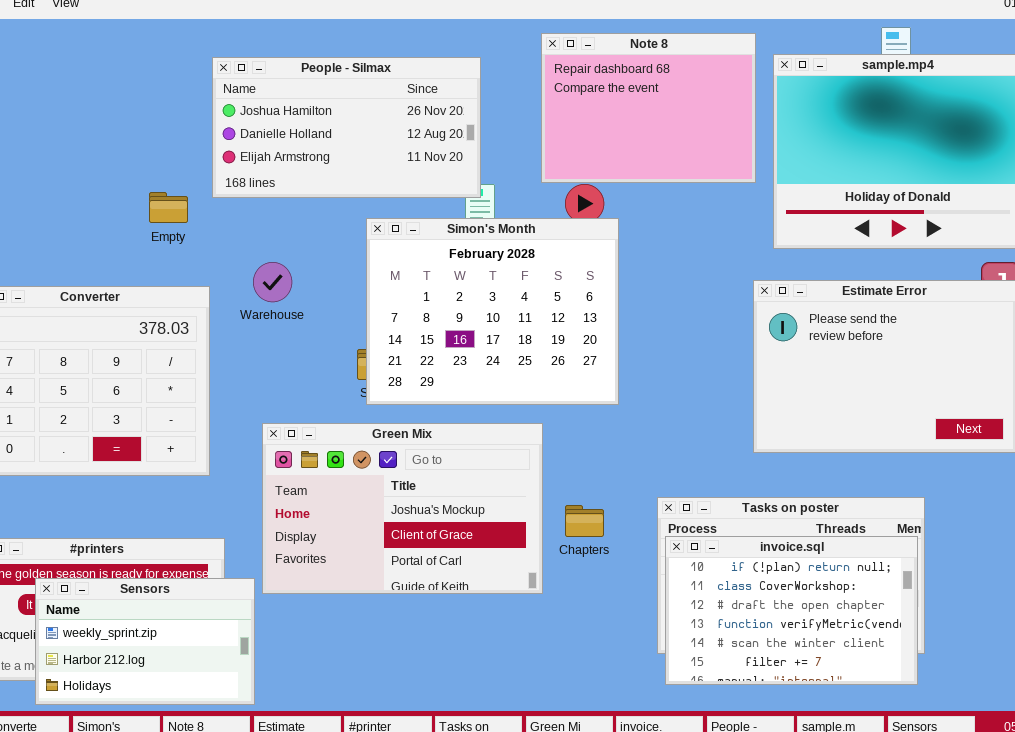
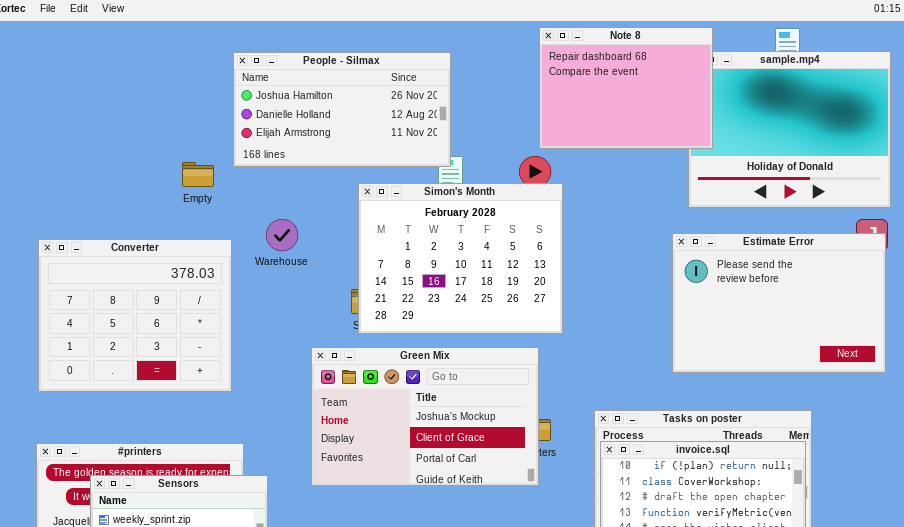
Note 8: [541,33,756,183] -> [539,27,713,149], moved
Green Mix: [262,423,543,594] -> [311,347,539,486], moved

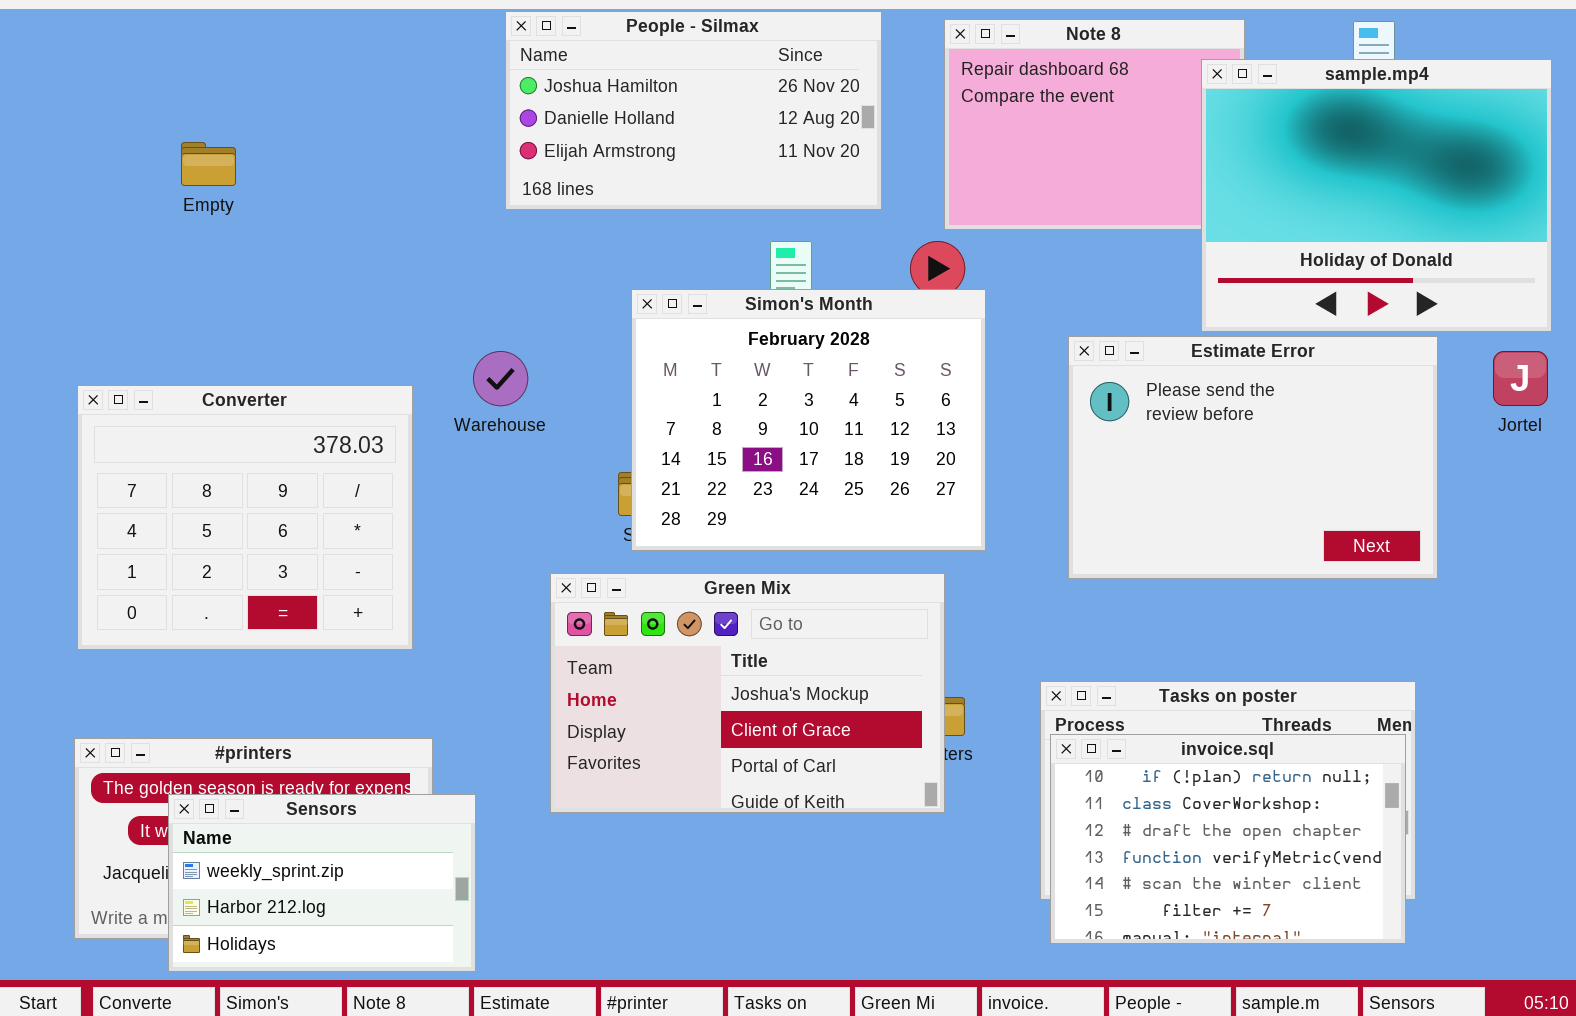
sample.mp4: [688,51,891,208] -> [1201,59,1552,332], raised
People - Silmax: [233,52,451,167] -> [505,11,882,210], moved
Empty: [182,162,214,187] -> [181,142,236,186], moved
Estimate Error: [672,233,886,373] -> [1068,336,1438,579], moved

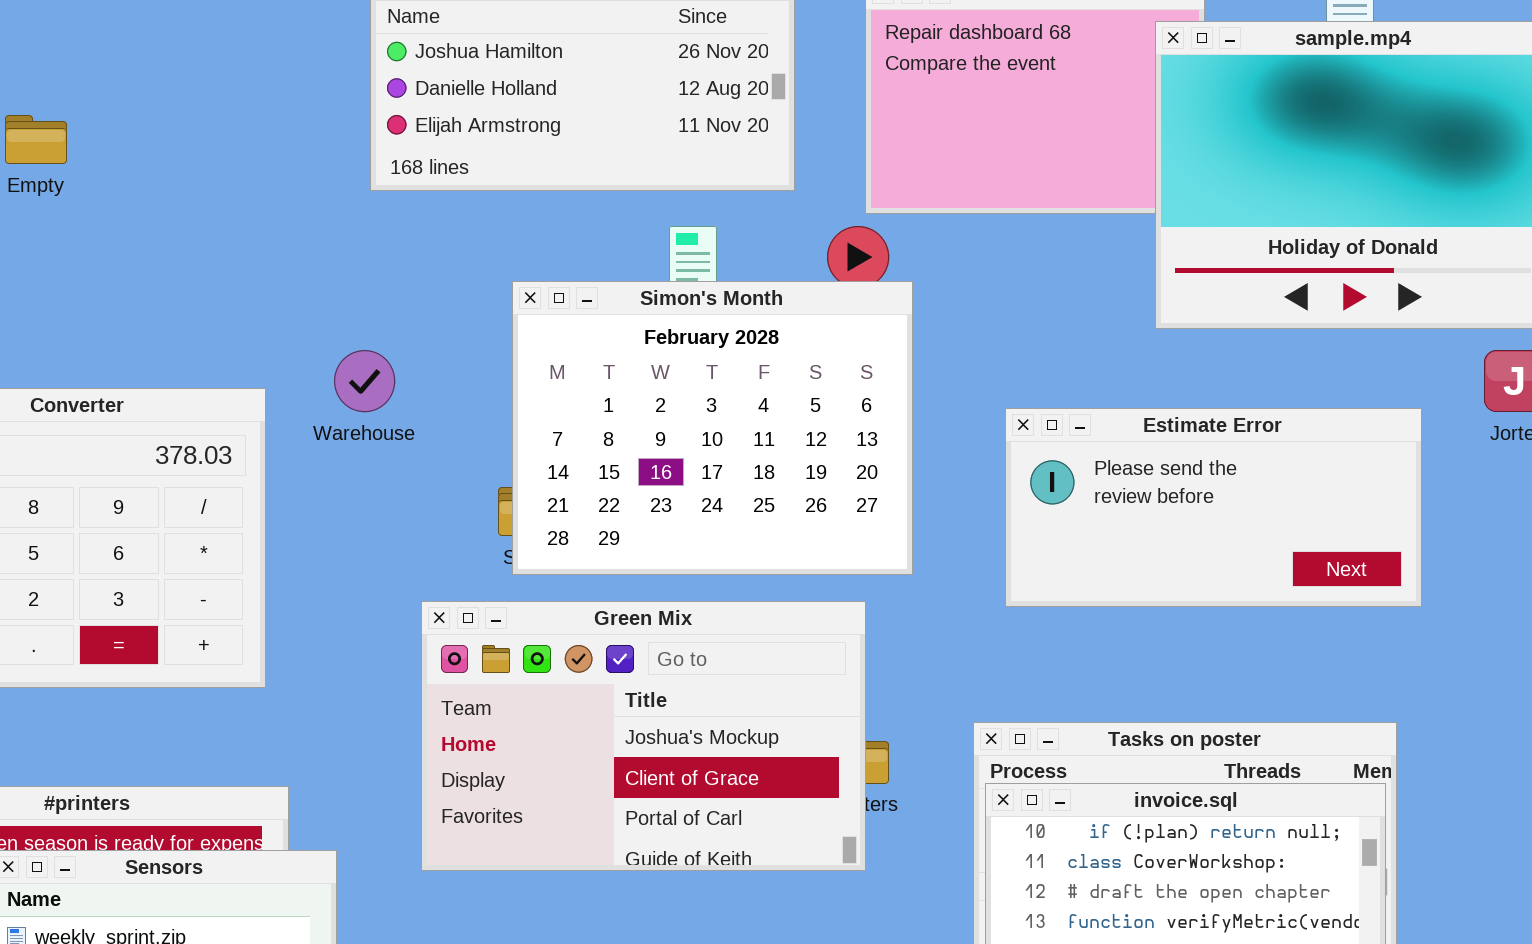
Estimate Error: [1068,336,1438,579] -> [1005,408,1422,607], resized

